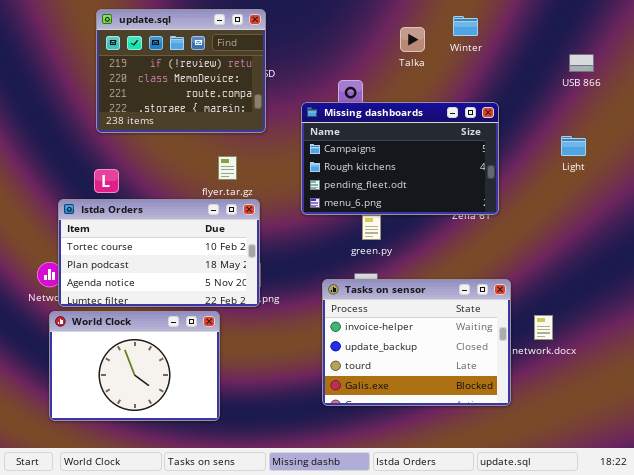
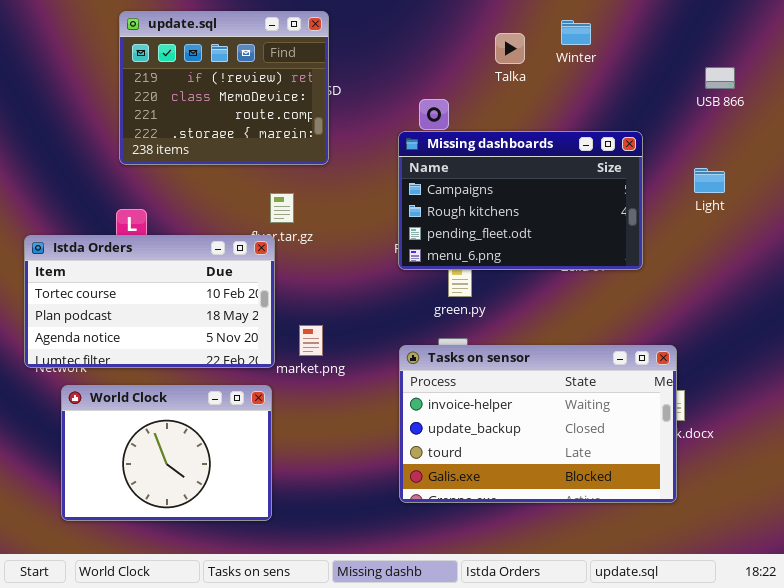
Missing dashboards: [301,102,499,215] -> [398,131,643,270], moved
Istda Orders: [58,199,260,307] -> [24,235,275,368], moved
Tasks on sensor: [322,279,511,406] -> [399,345,677,503], resized

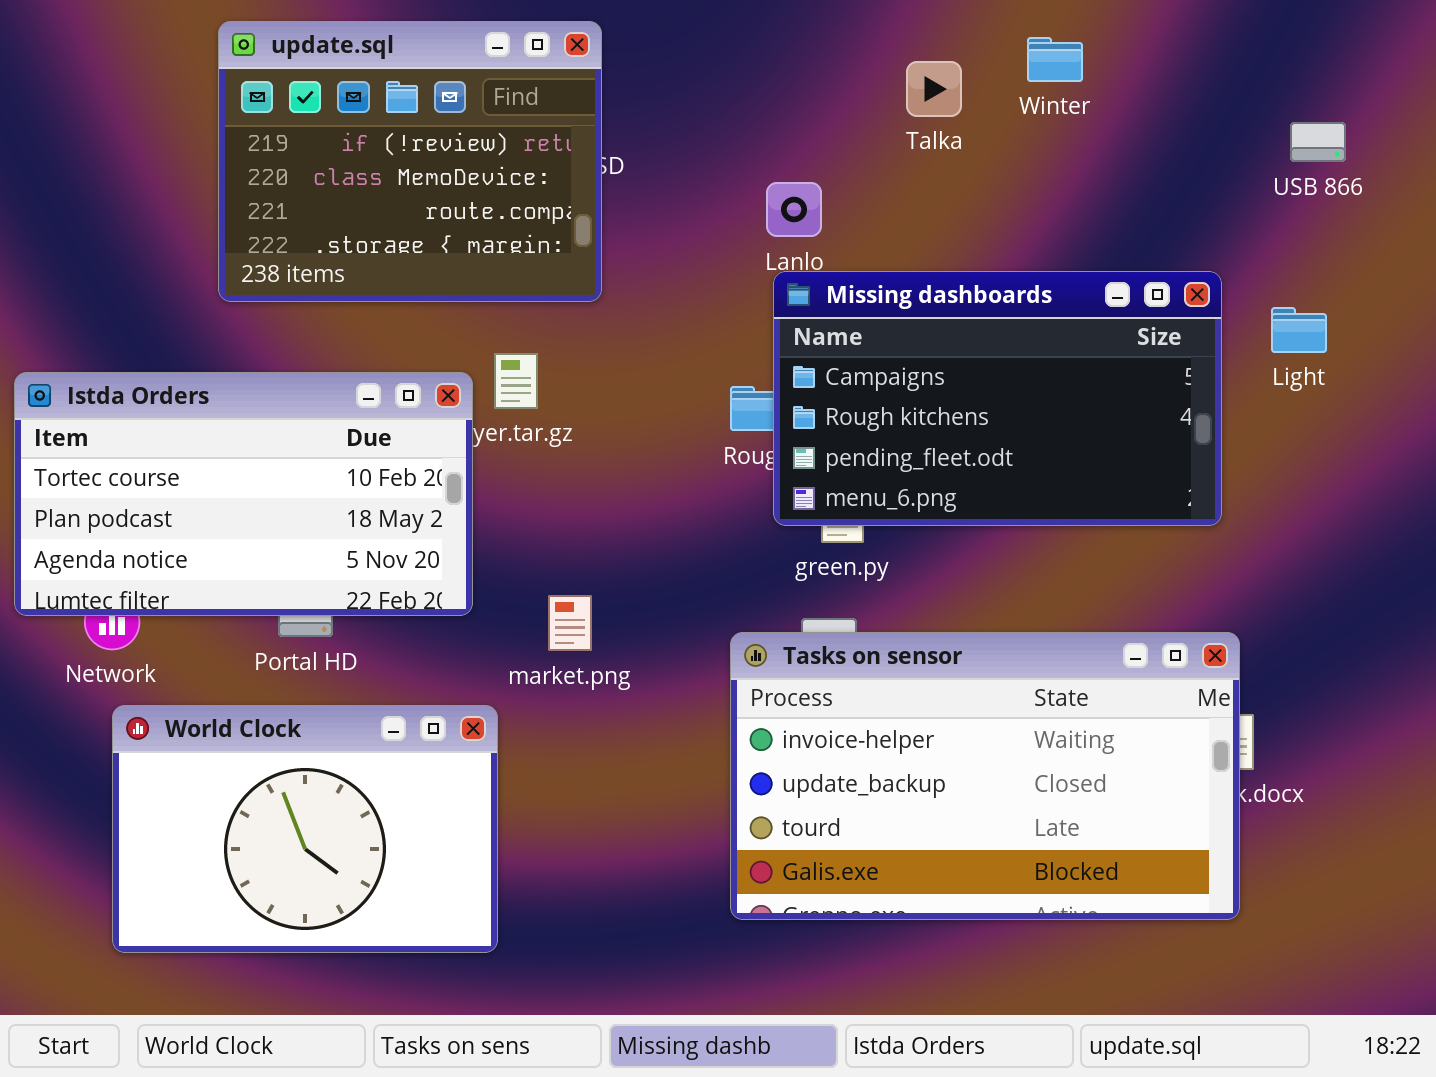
Missing dashboards: [398,131,643,270] -> [773,271,1222,526], moved
Istda Orders: [24,235,275,368] -> [14,372,473,616], moved

